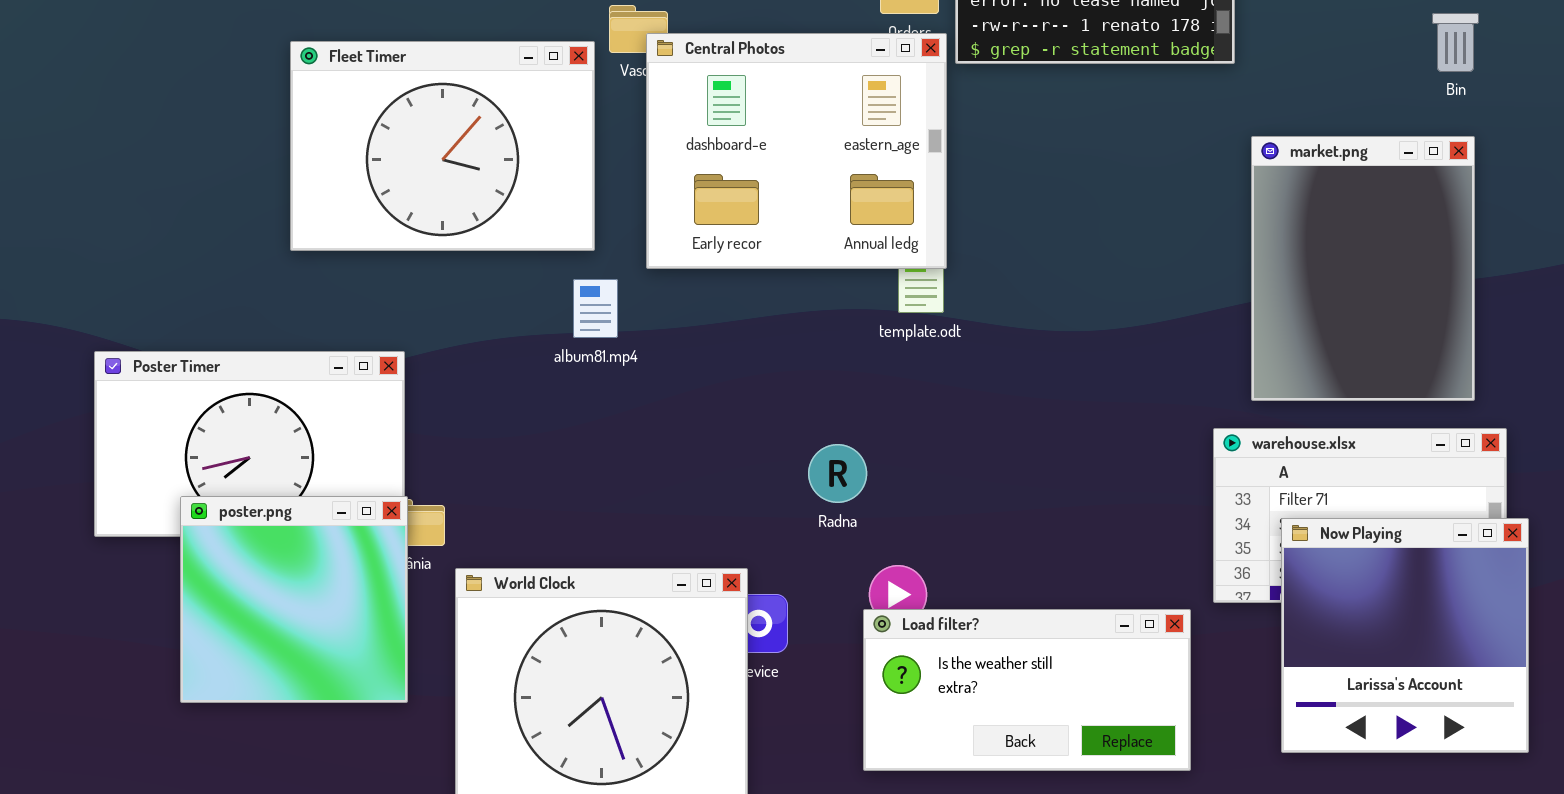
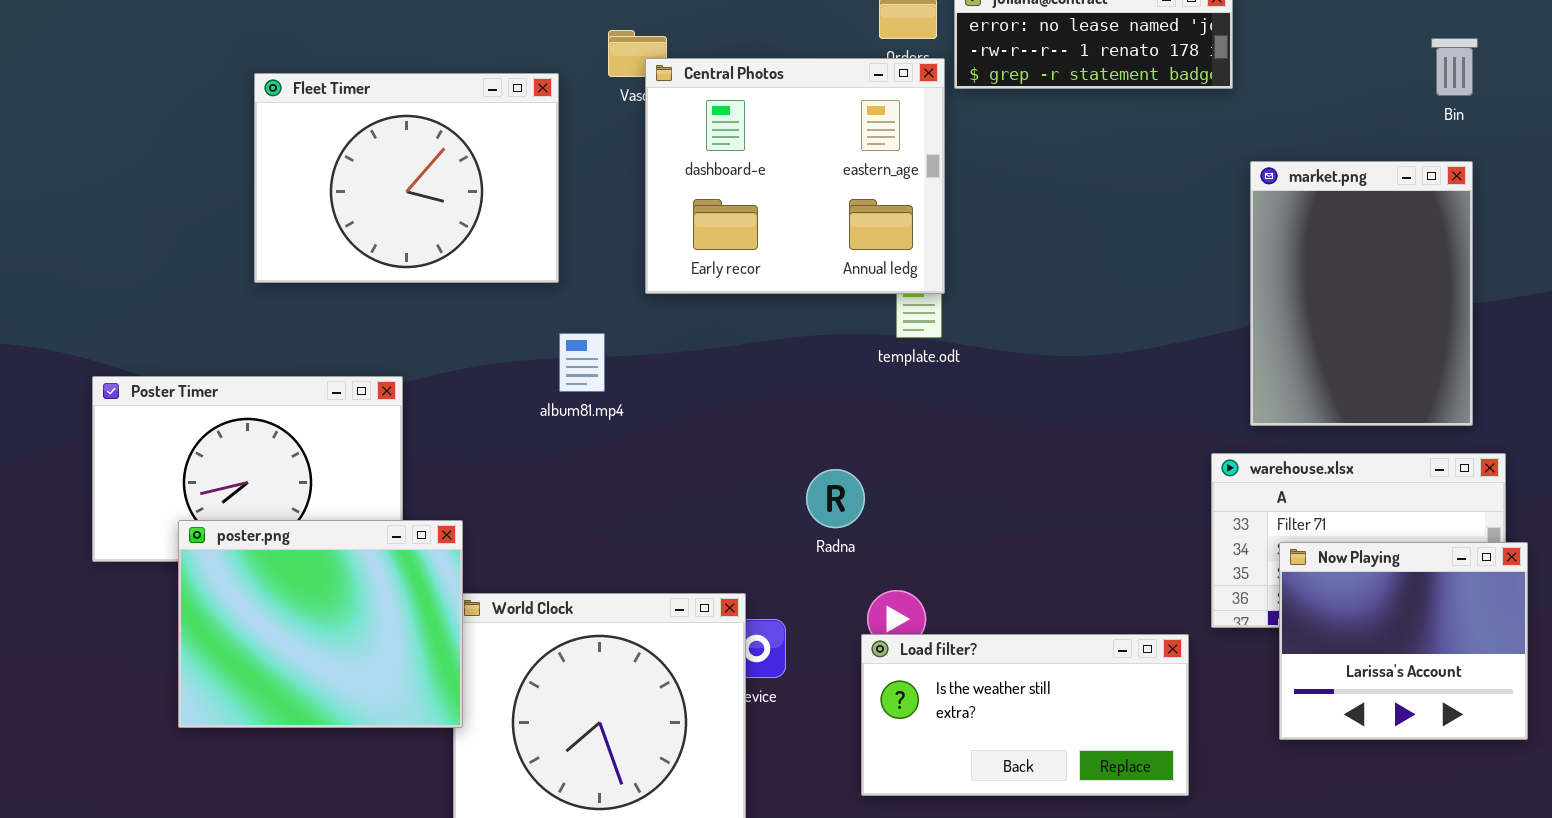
Fleet Timer: [290,41,595,251] -> [254,73,559,283], moved
album81.mp4: [573,279,618,338] -> [559,333,605,392], moved
poster.png: [180,496,408,703] -> [178,520,463,728], resized
Now Playing: [1281,518,1529,753] -> [1279,542,1528,740], resized

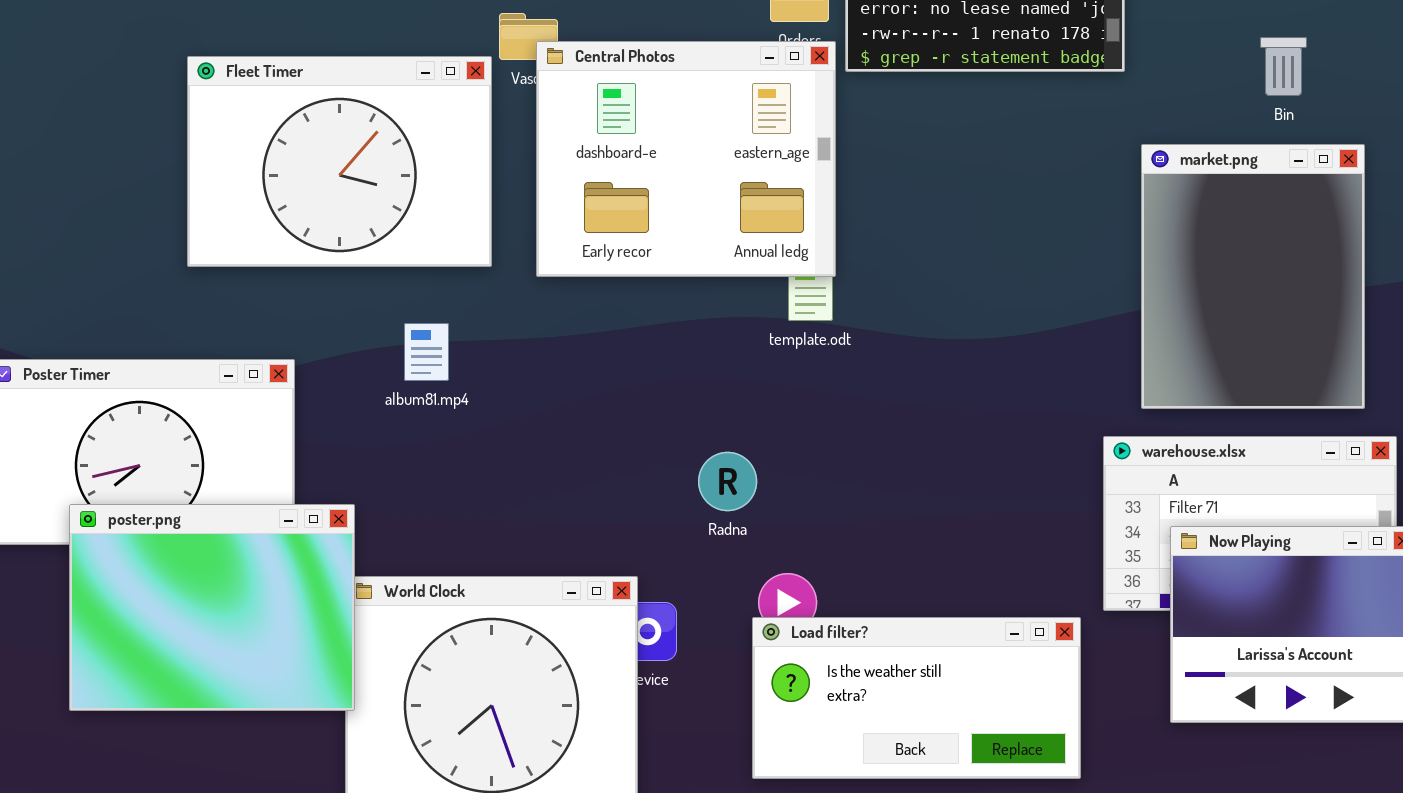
Bin: [1431,38,1478,96] -> [1260,37,1307,96], moved
Fleet Timer: [254,73,559,283] -> [187,56,492,267], moved
album81.mp4: [559,333,605,392] -> [404,323,449,381], moved

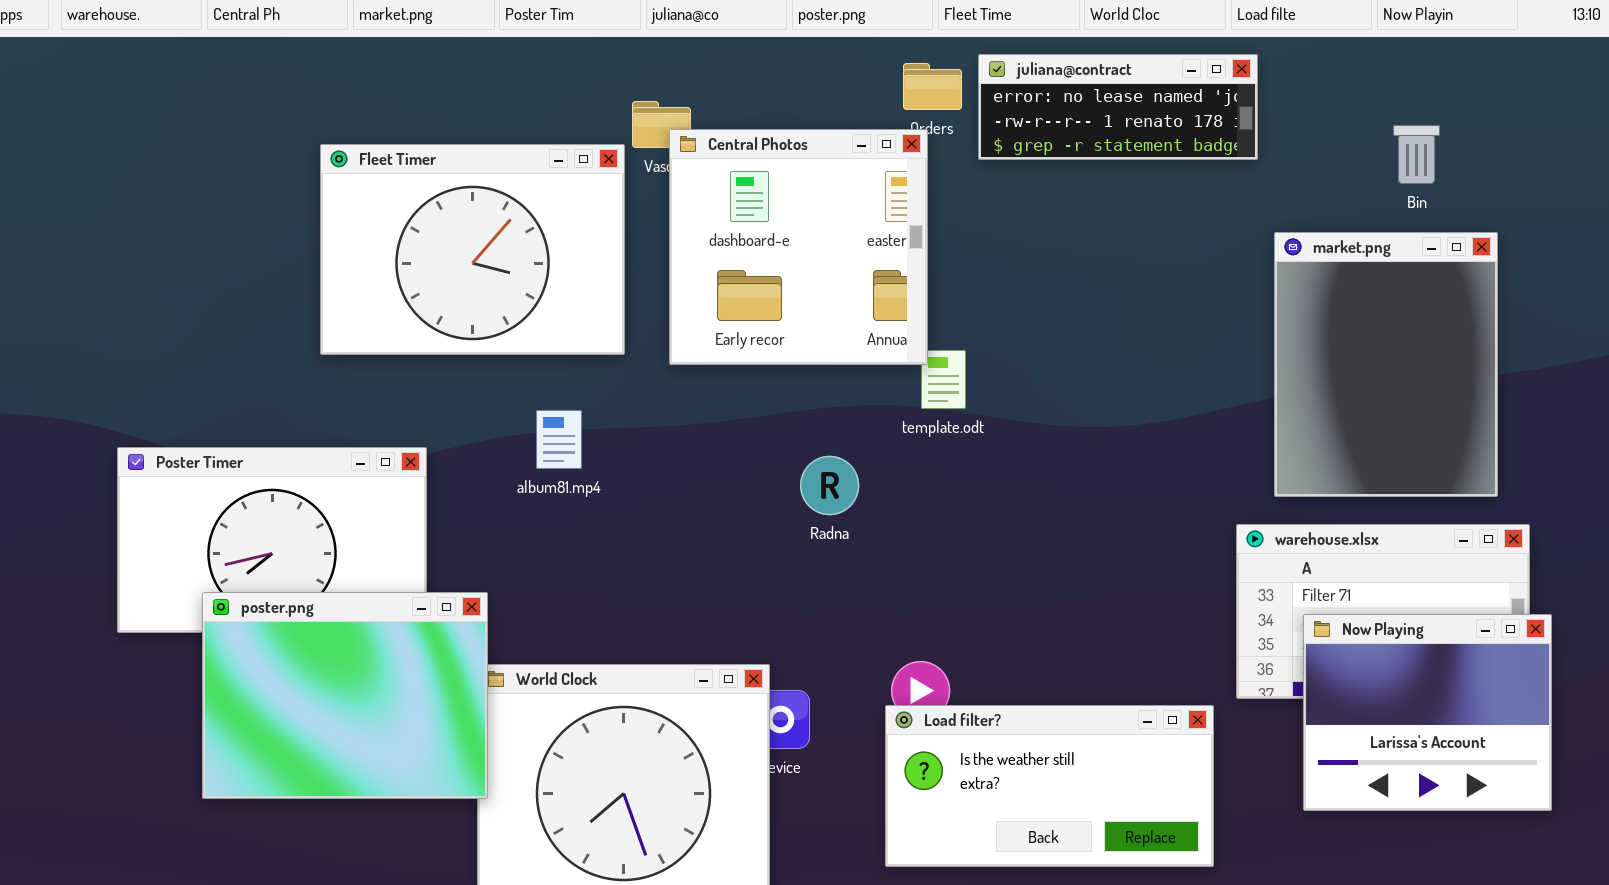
Central Photos: [536,41,836,277] -> [669,129,928,365], resized
Radna: [698,452,757,511] -> [800,456,859,515], moved

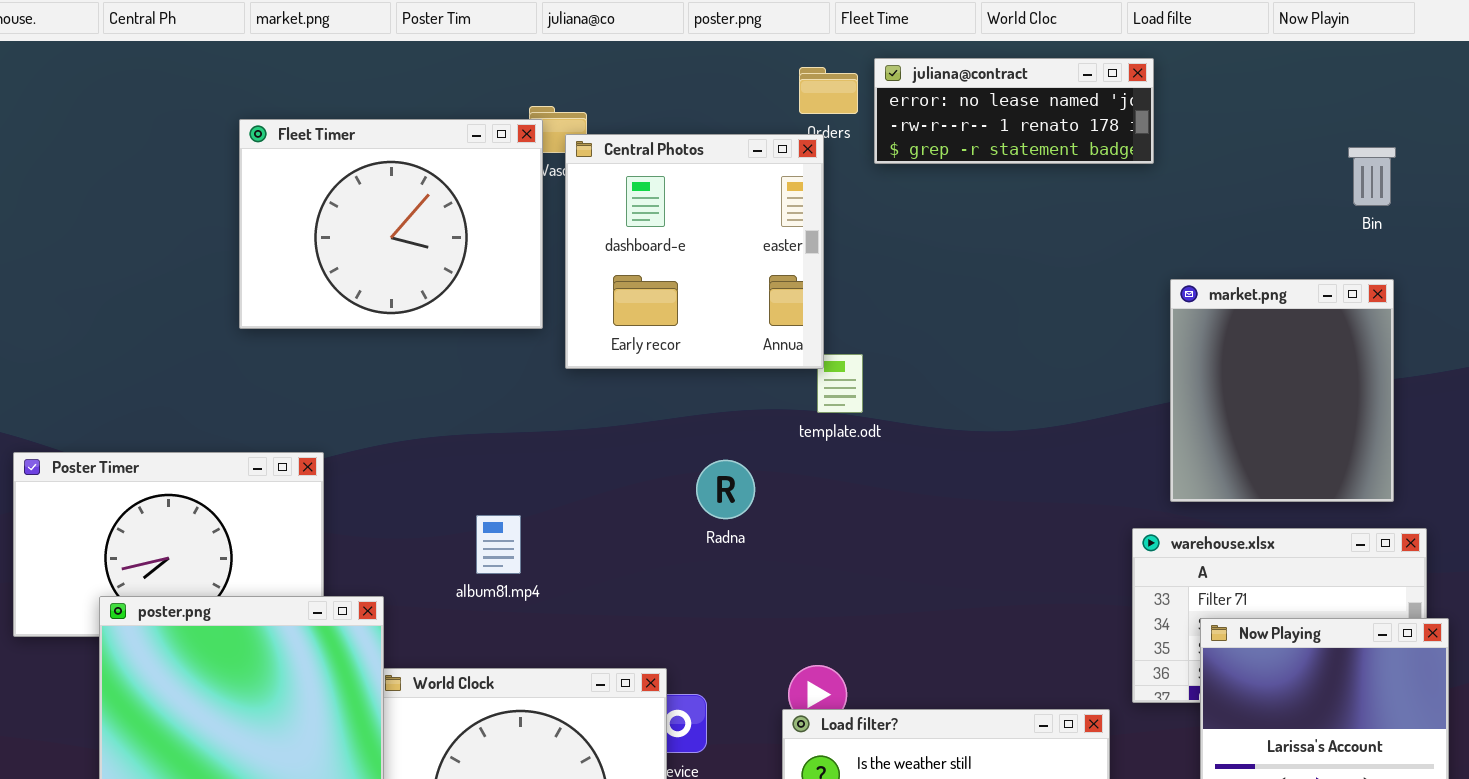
Bin: [1393,125,1440,184] -> [1348,147,1396,206], moved
Fleet Timer: [320,144,625,355] -> [239,119,543,329], moved
market.png: [1274,232,1498,497] -> [1170,279,1394,502], resized
album81.mp4: [536,410,582,469] -> [476,515,521,574], moved

